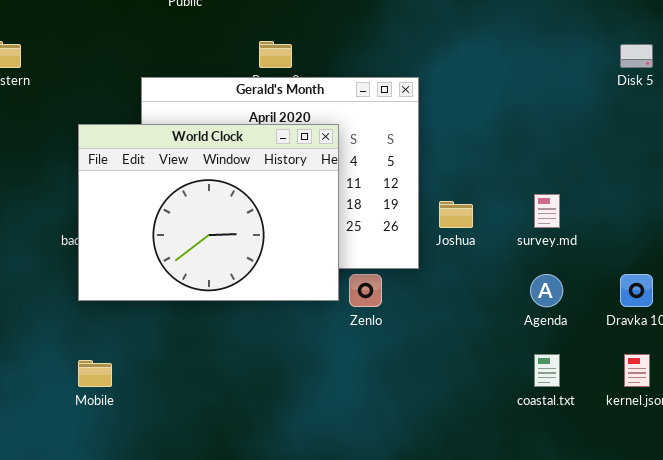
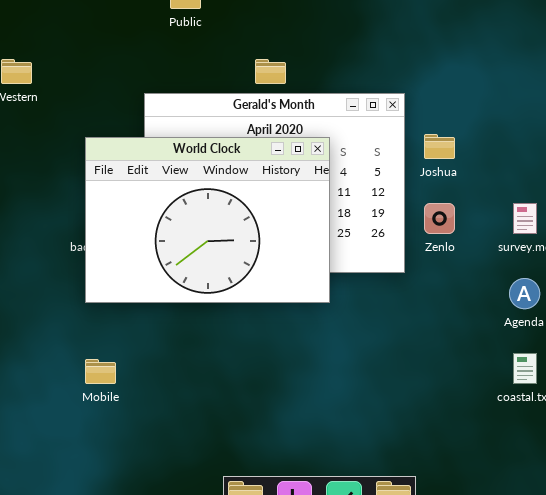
Joshua: [439,201,473,228] -> [424,134,455,159], moved
Zenlo: [349,274,382,307] -> [424,203,455,234], moved

